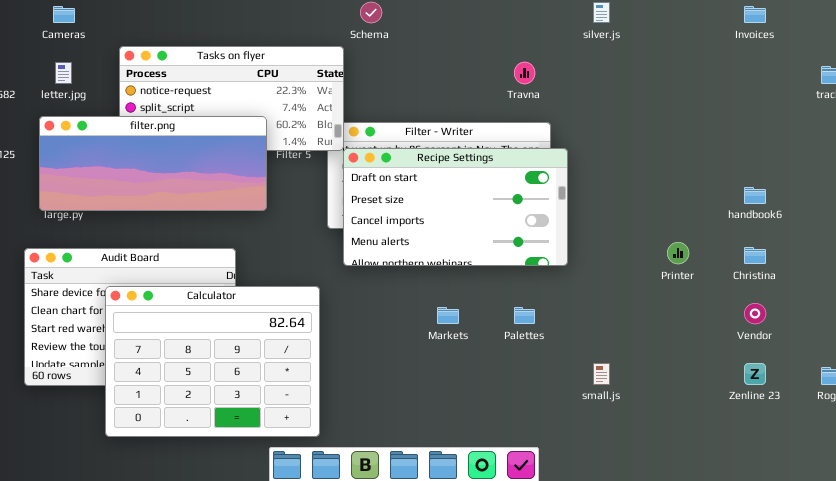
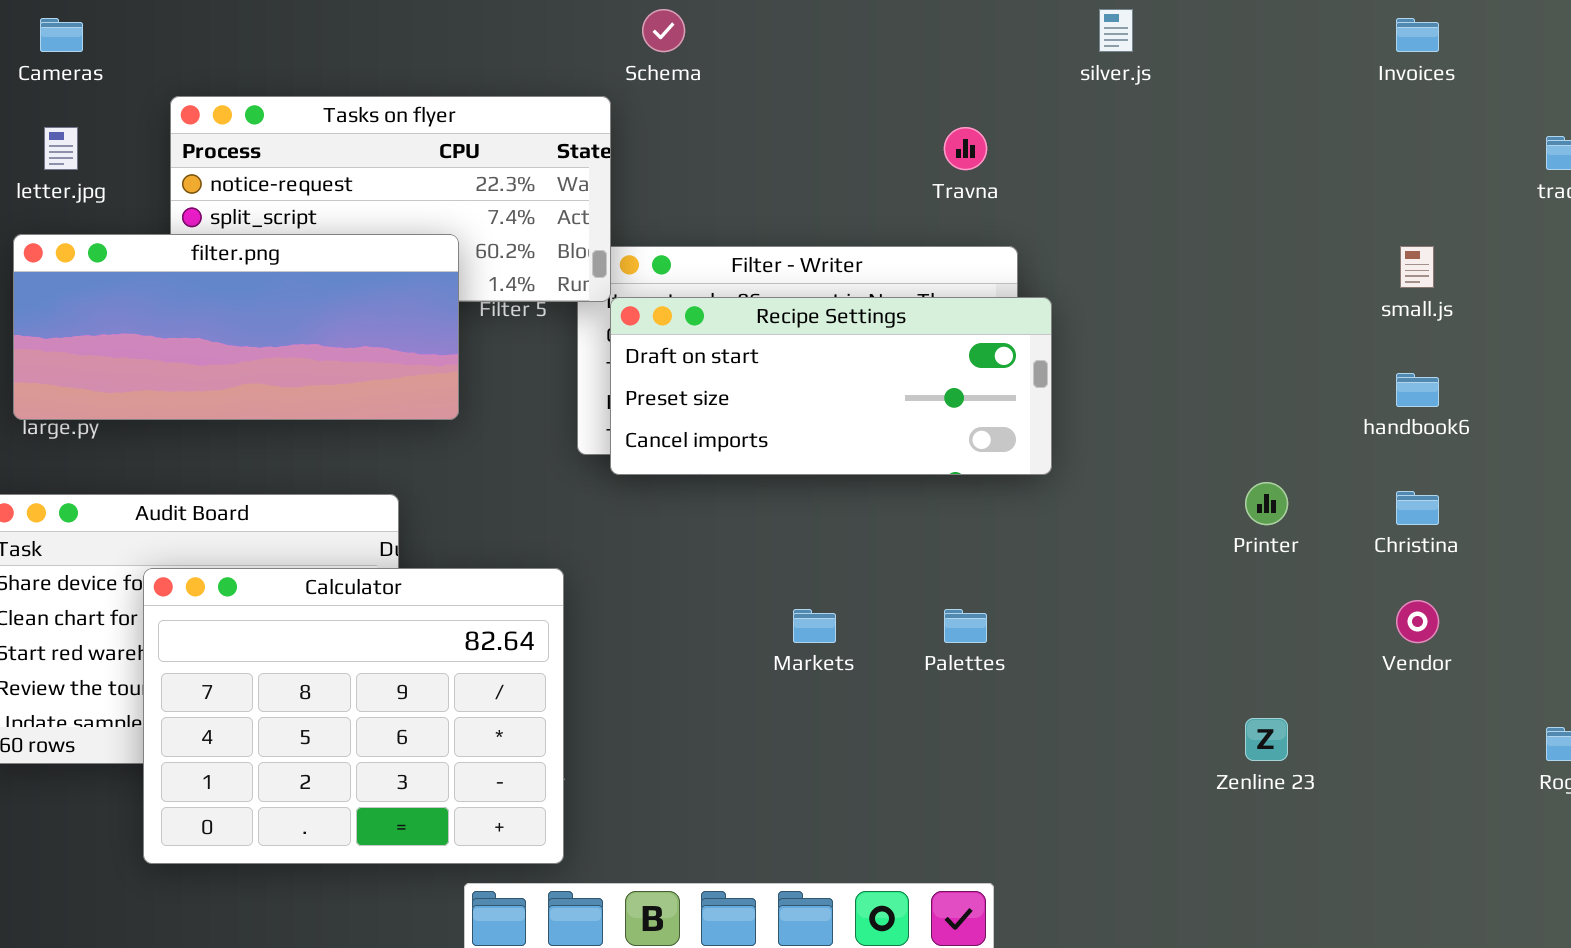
Recipe Settings: [343,148,568,266] -> [610,297,1052,475], resized
small.js: [593,363,610,385] -> [1400,246,1434,288], moved
Zenline 23: [744,363,766,385] -> [1245,718,1288,761], moved

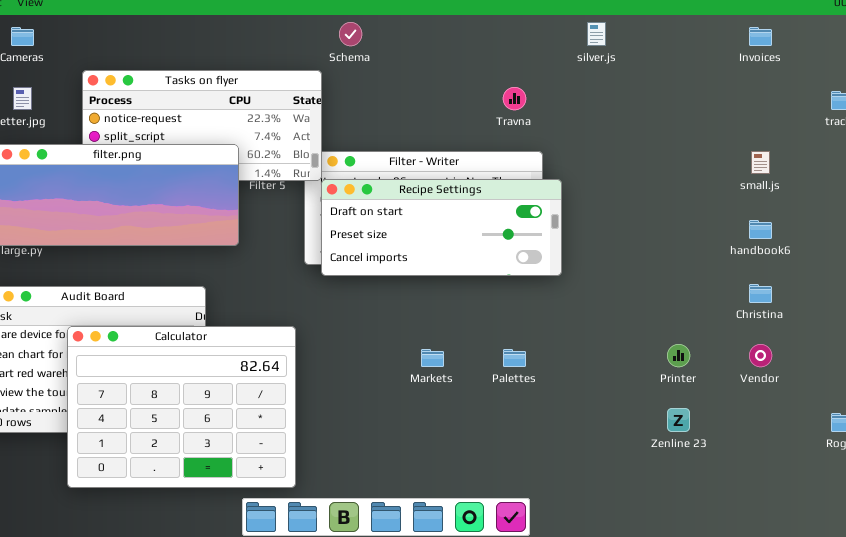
Printer: [1245,482,1288,525] -> [667,344,690,367], moved

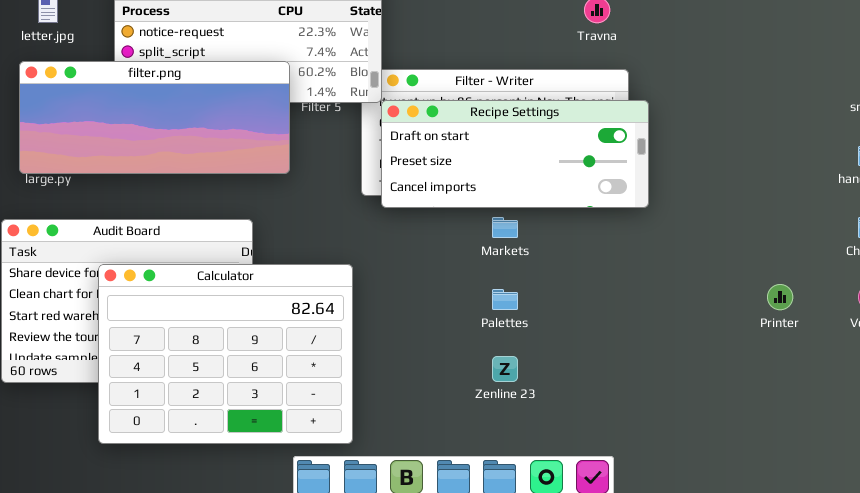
Markets: [421,349,444,367] -> [492,217,518,238], moved
Palettes: [503,349,526,367] -> [492,289,518,310], moved
Zenline 23: [667,408,690,432] -> [492,356,518,382], moved

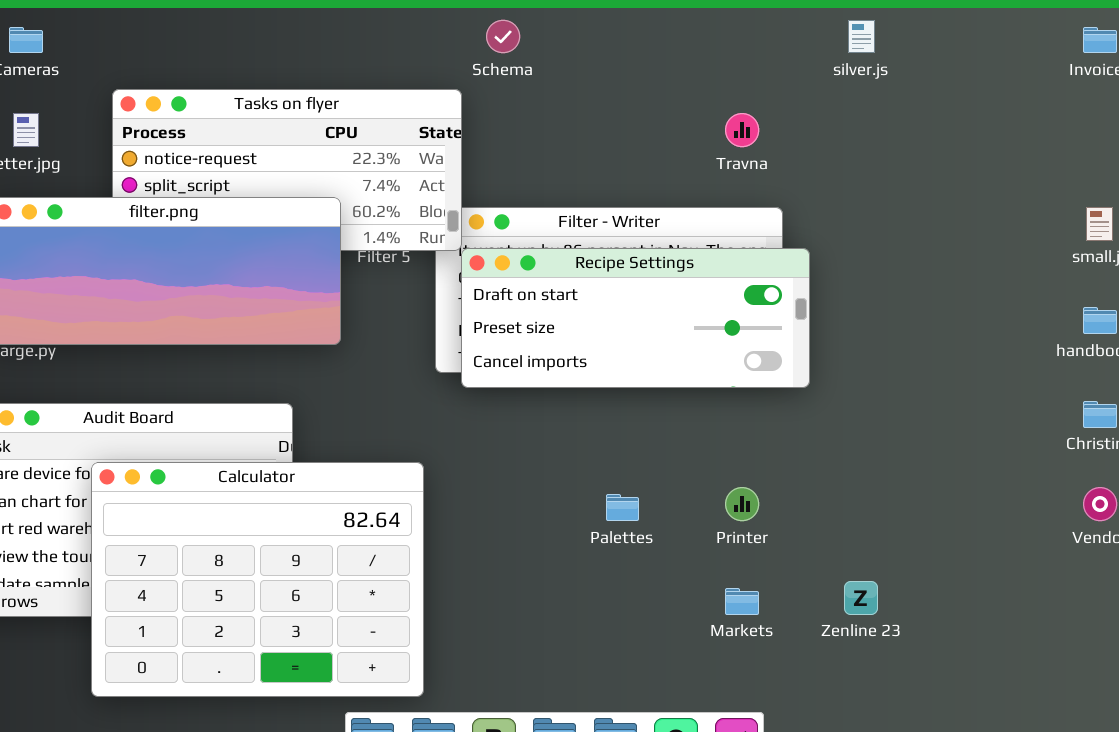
Markets: [492,217,518,238] -> [725,588,759,615], moved
Printer: [767,284,793,310] -> [725,487,759,521], moved
Zenline 23: [492,356,518,382] -> [844,581,878,615], moved

